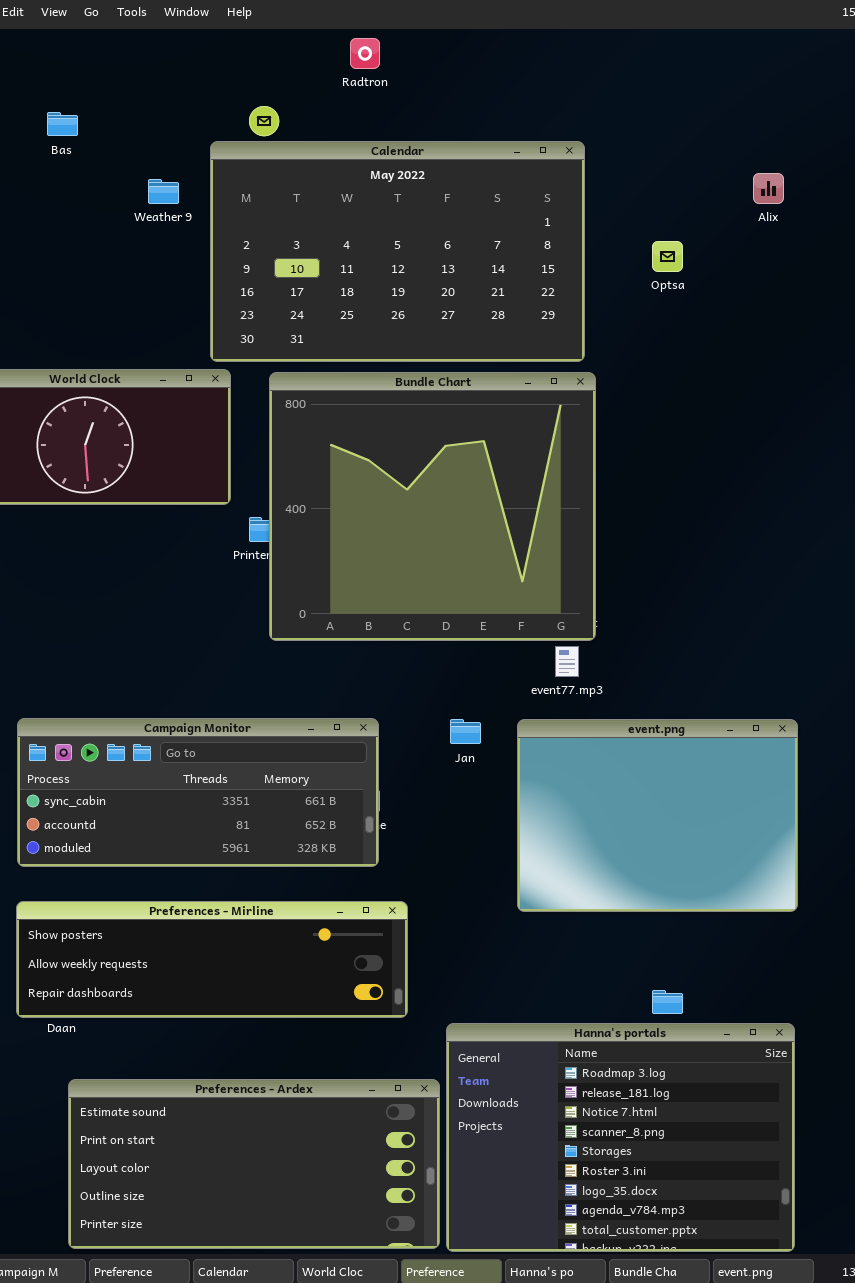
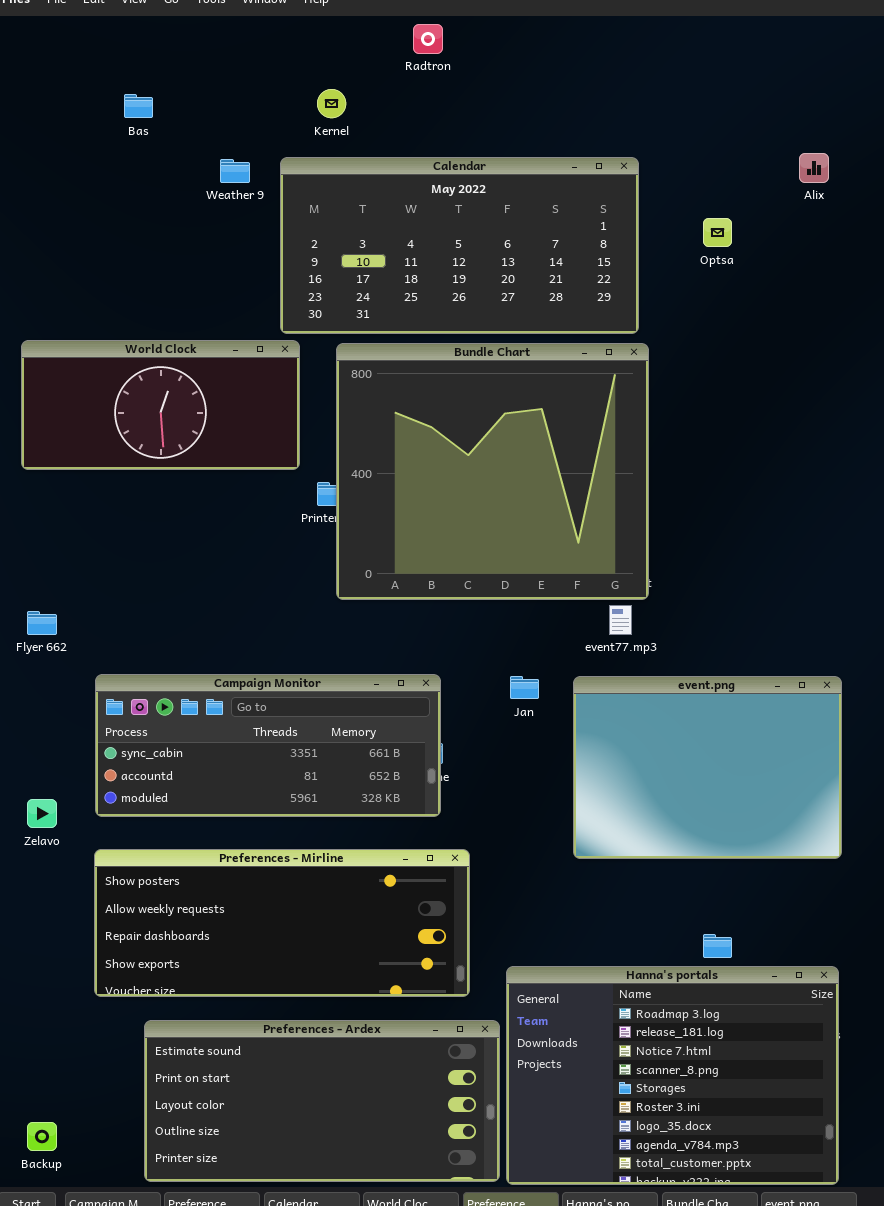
Calendar: [210,141,585,362] -> [280,157,639,334], resized
Preferences - Mirline: [16,901,408,1018] -> [94,849,470,997], resized

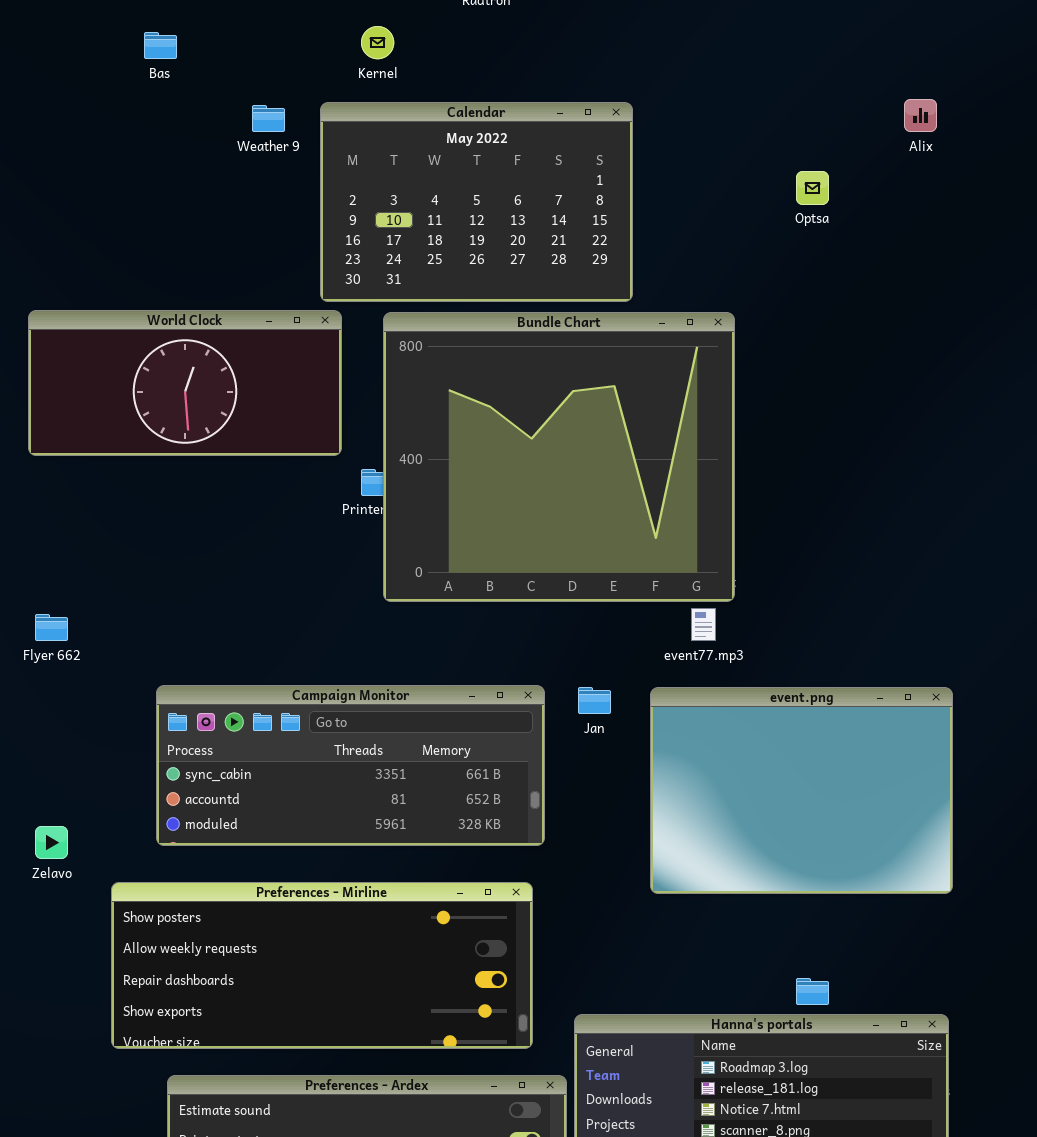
Calendar: [280,157,639,334] -> [320,102,633,302], resized
Campaign Monitor: [95,674,441,817] -> [156,685,545,846], moved

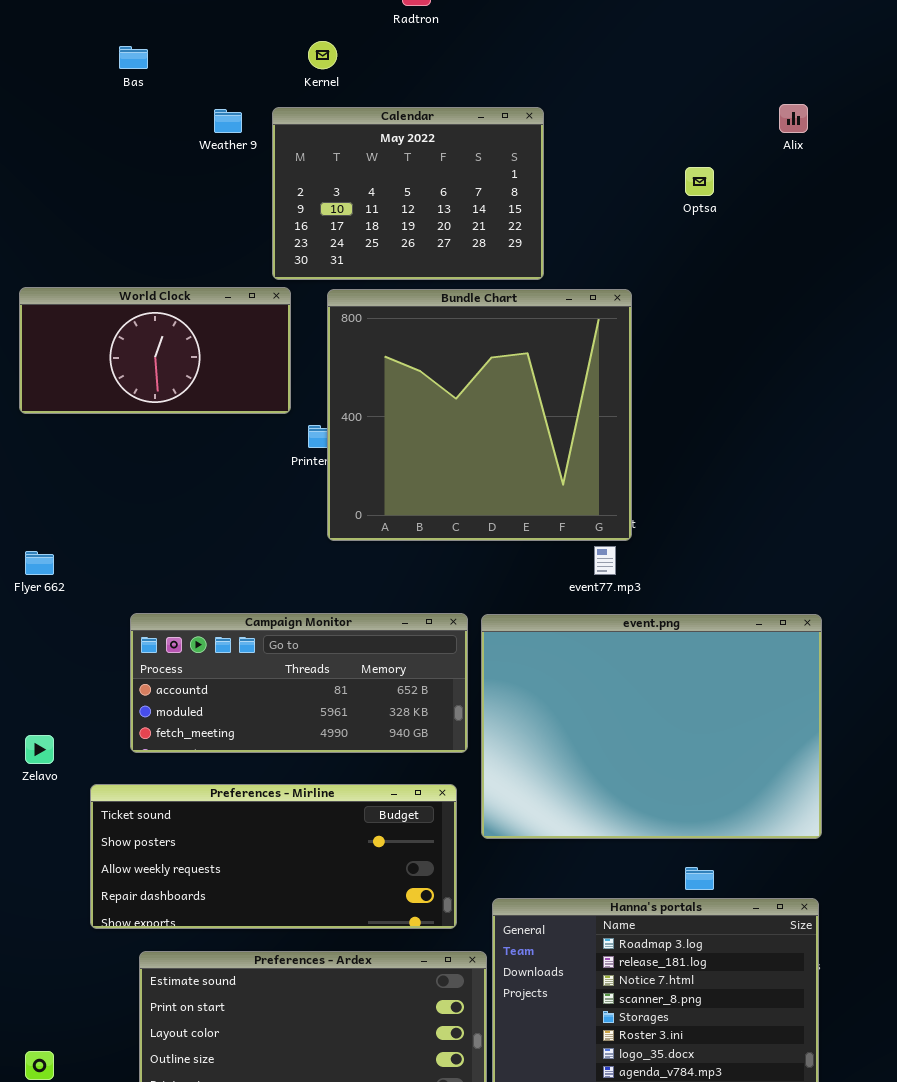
Campaign Monitor: [156,685,545,846] -> [130,613,468,753], scrolled down 1 row
event.png: [650,687,953,894] -> [481,614,822,839], resized
Preferences - Mirline: [111,882,533,1049] -> [90,784,457,929], scrolled up 1 row

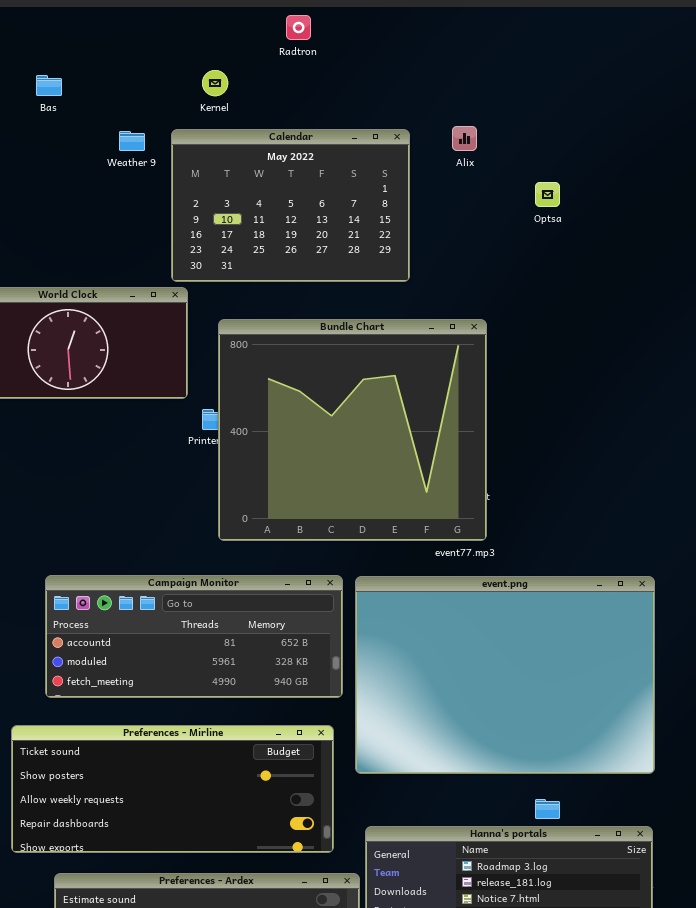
Alix: [779,104,808,133] -> [452,126,477,151], moved
Bundle Chart: [327,289,632,541] -> [218,319,487,541], moved

